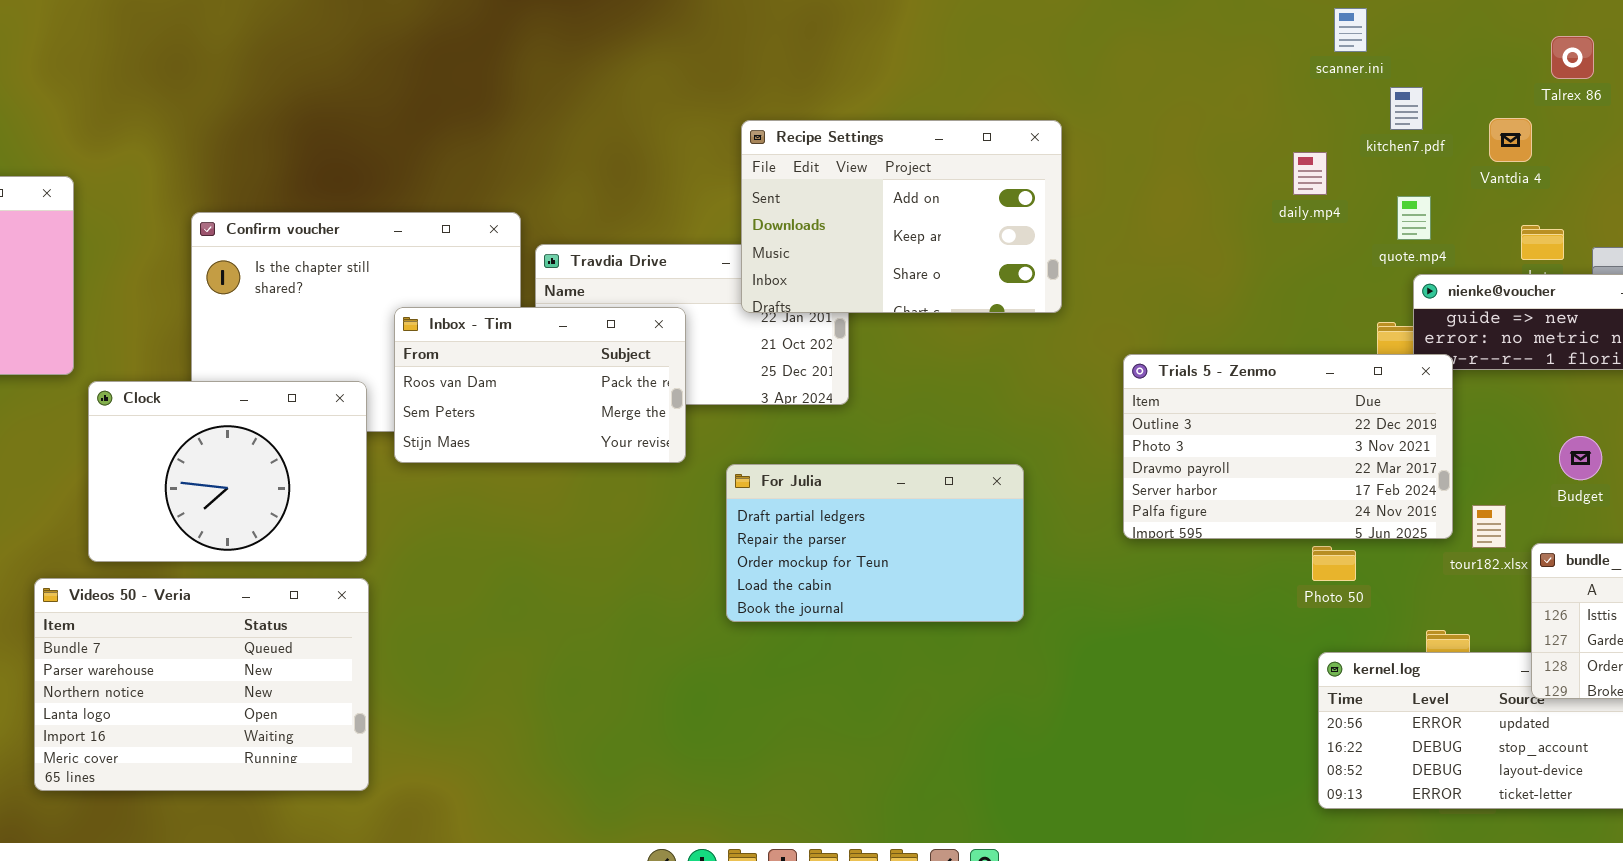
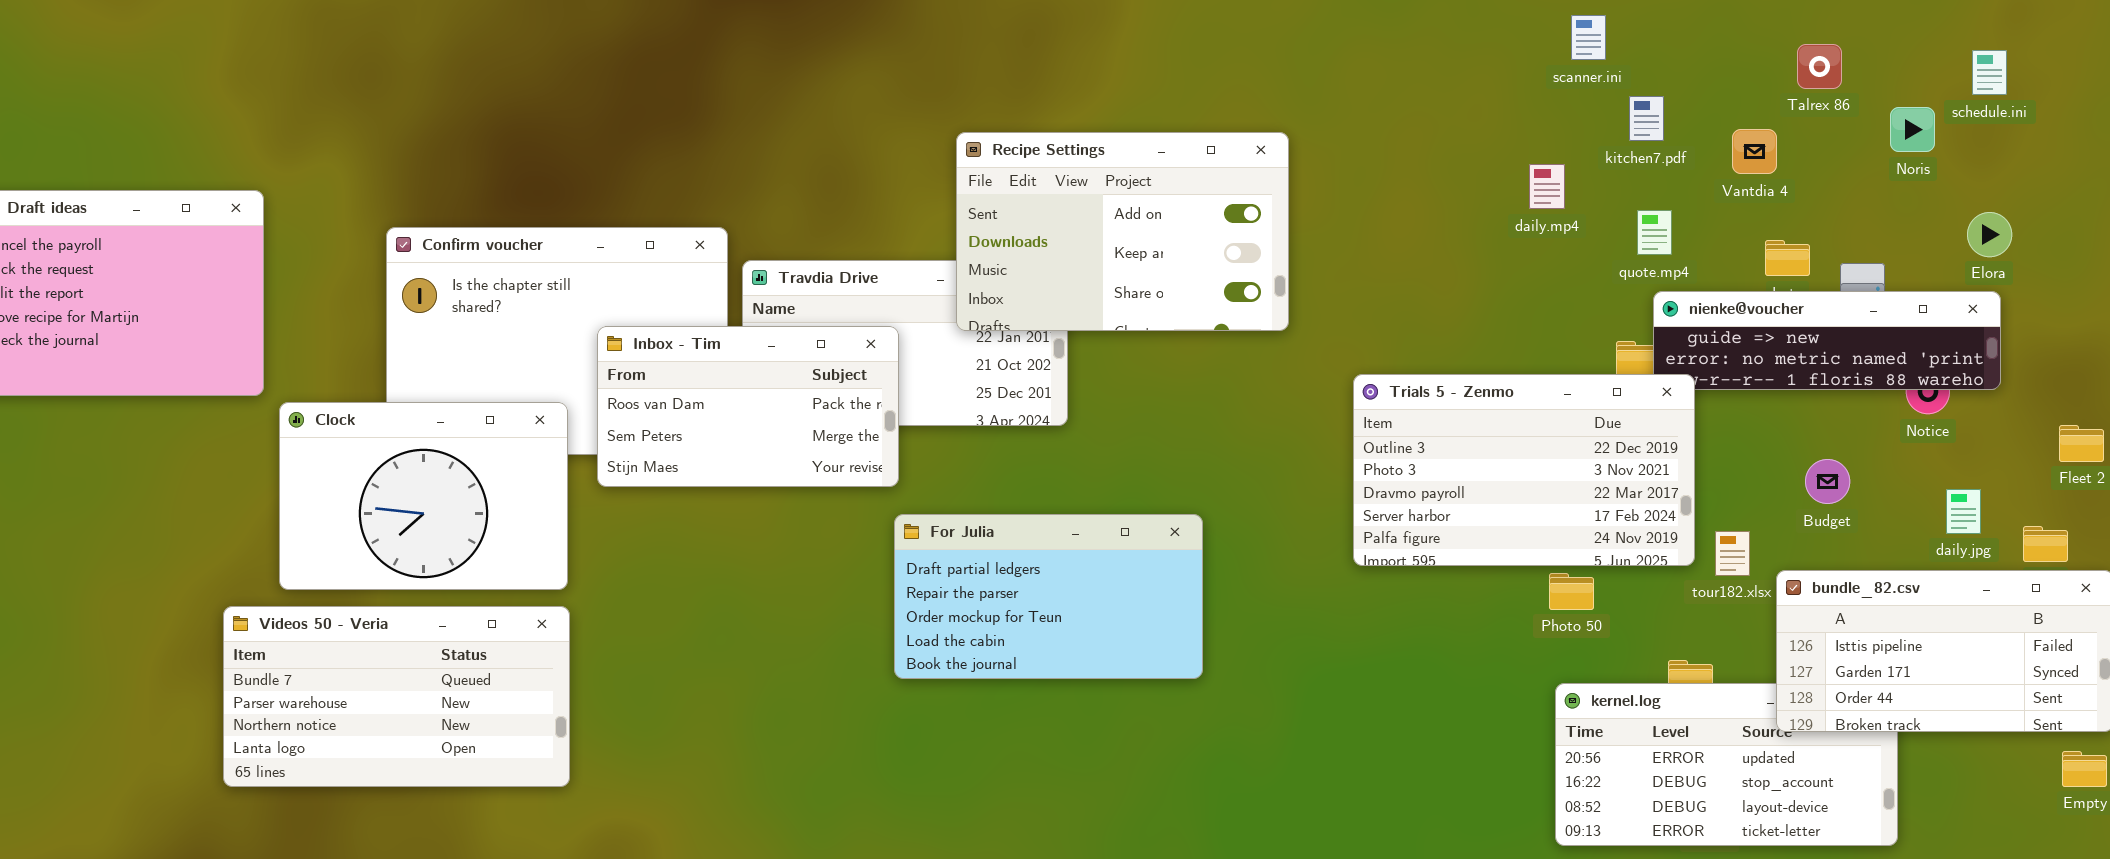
For Julia: [726,464,1024,622] -> [894,514,1203,679], moved
Videos 50 - Veria: [34,578,369,791] -> [223,606,570,787], resized

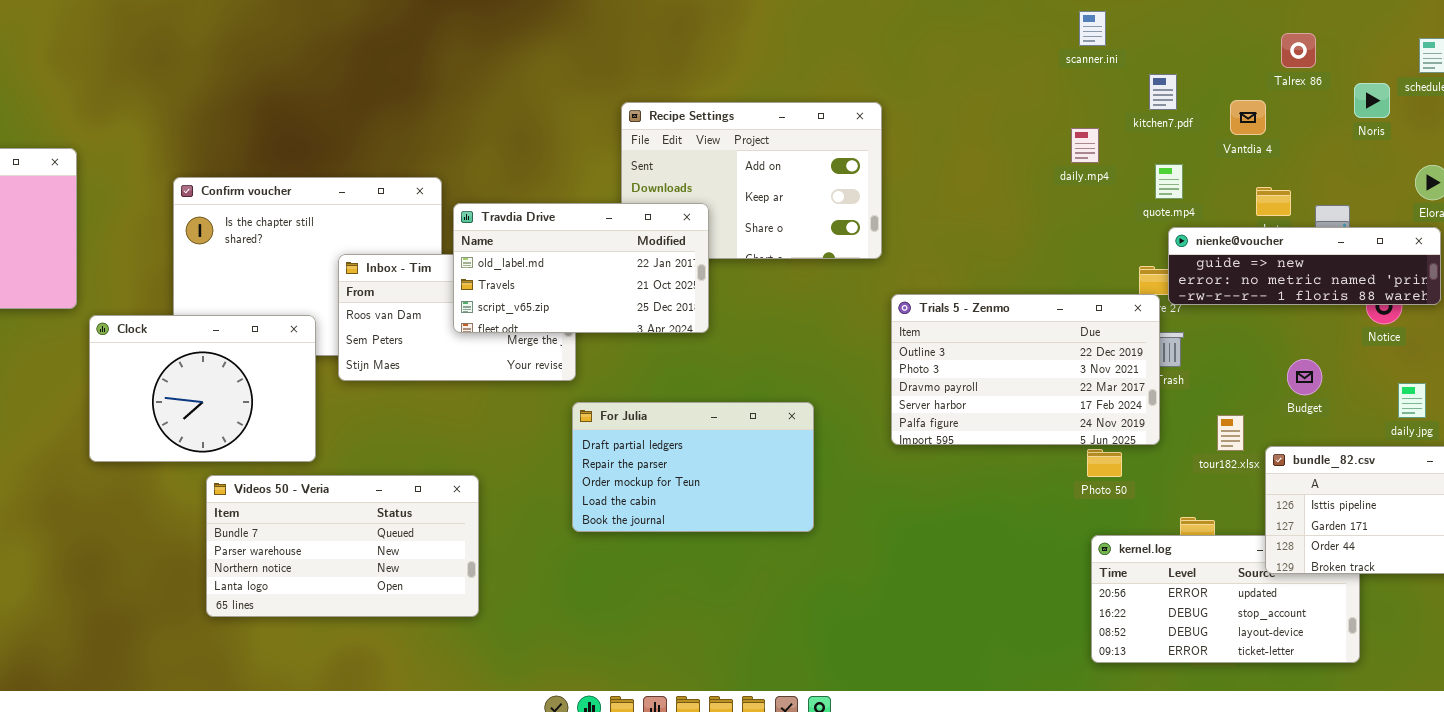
scanner.ini: [1571,15,1606,60] -> [1079,11,1106,46], moved
Travdia Drive: [742,260,1068,426] -> [453,203,709,333], raised
Trials 5 - Zenmo: [1353,374,1695,566] -> [891,294,1160,445], moved
Videos 50 - Veria: [223,606,570,787] -> [206,475,479,617], moved

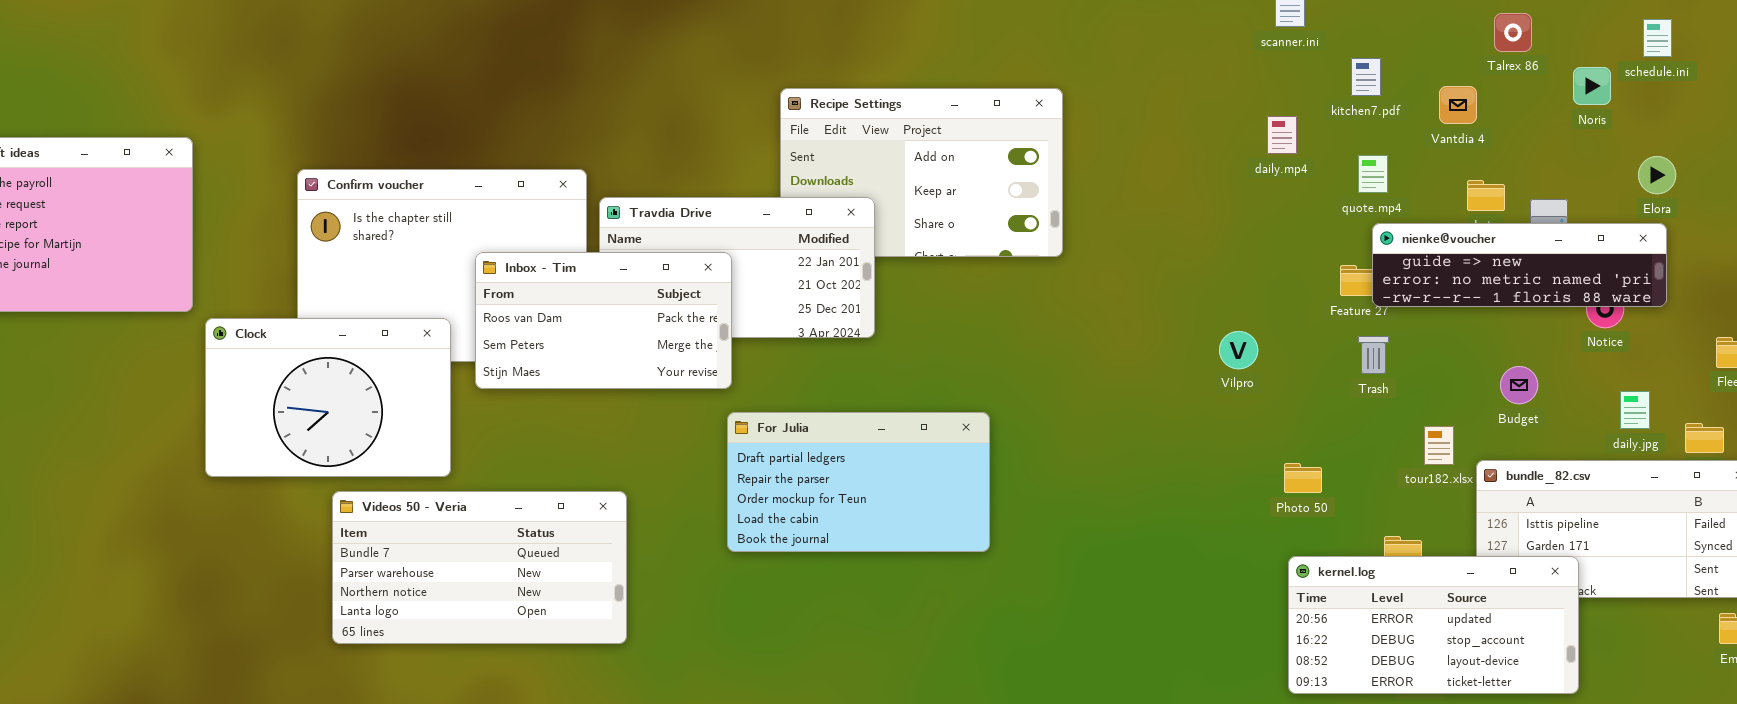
Inbox - Tim: [338,254,576,381] -> [475,252,732,389], raised
Trials 5 - Zenmo: [891,294,1160,445] -> none, closed
kernel.log: [1091,535,1360,663] -> [1288,556,1579,694], raised

